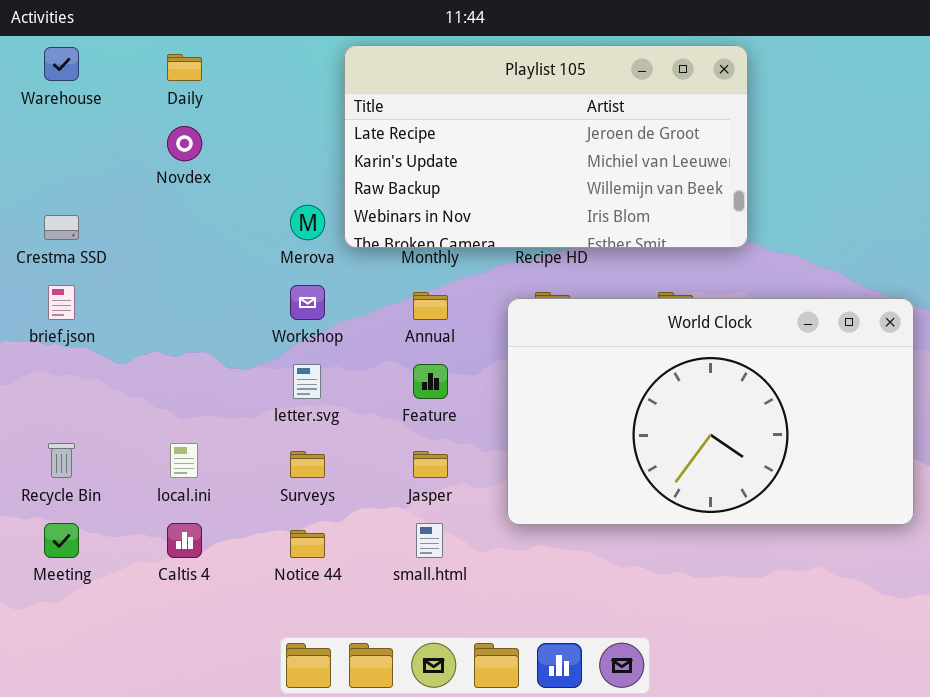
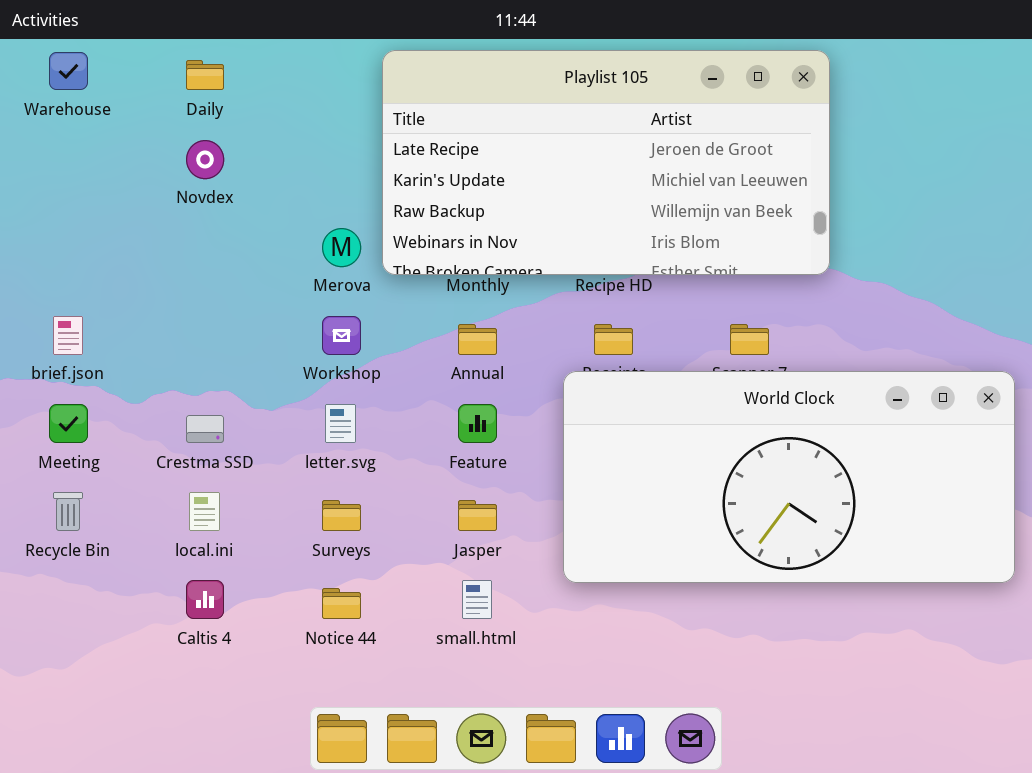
Crestma SSD: [44,215,79,240] -> [186,415,224,443], moved
World Clock: [507,298,914,525] -> [563,371,1015,583], resized
Meeting: [44,523,79,558] -> [49,404,88,443], moved

